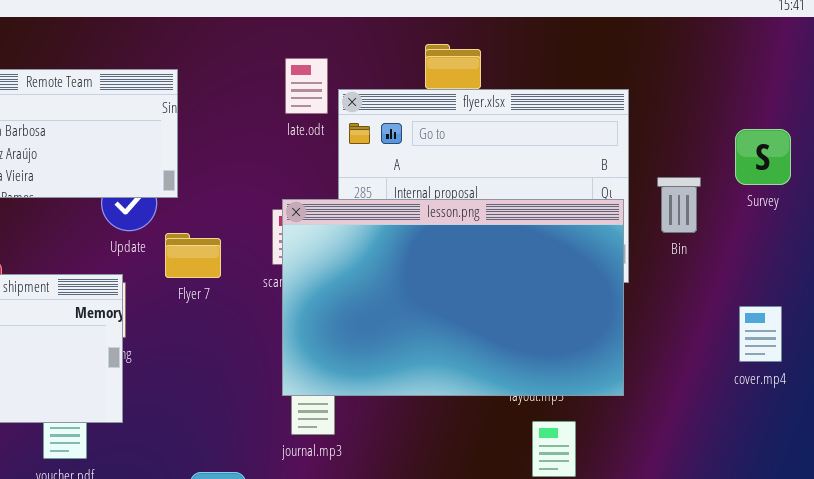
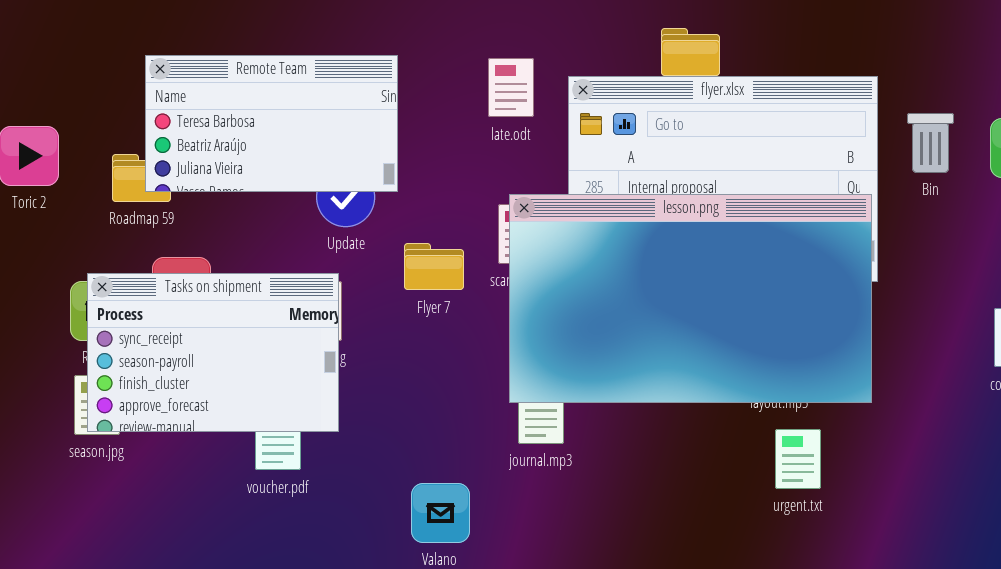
late.odt: [285,58,328,114] -> [488,58,534,117], moved
Bin: [657,177,701,233] -> [907,113,954,173], moved
Flyer 7: [165,233,221,278] -> [404,243,464,290], moved

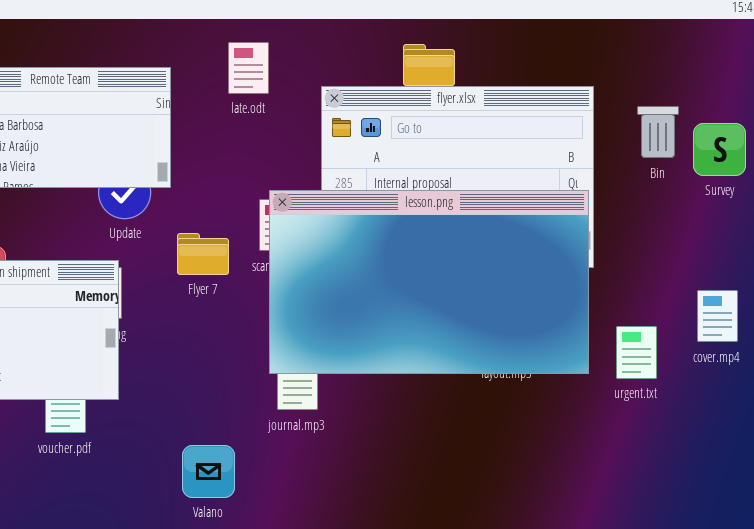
late.odt: [488,58,534,117] -> [228,42,269,94], moved
Bin: [907,113,954,173] -> [637,106,679,158], moved
urgent.txt: [775,429,821,489] -> [616,326,657,379], moved

